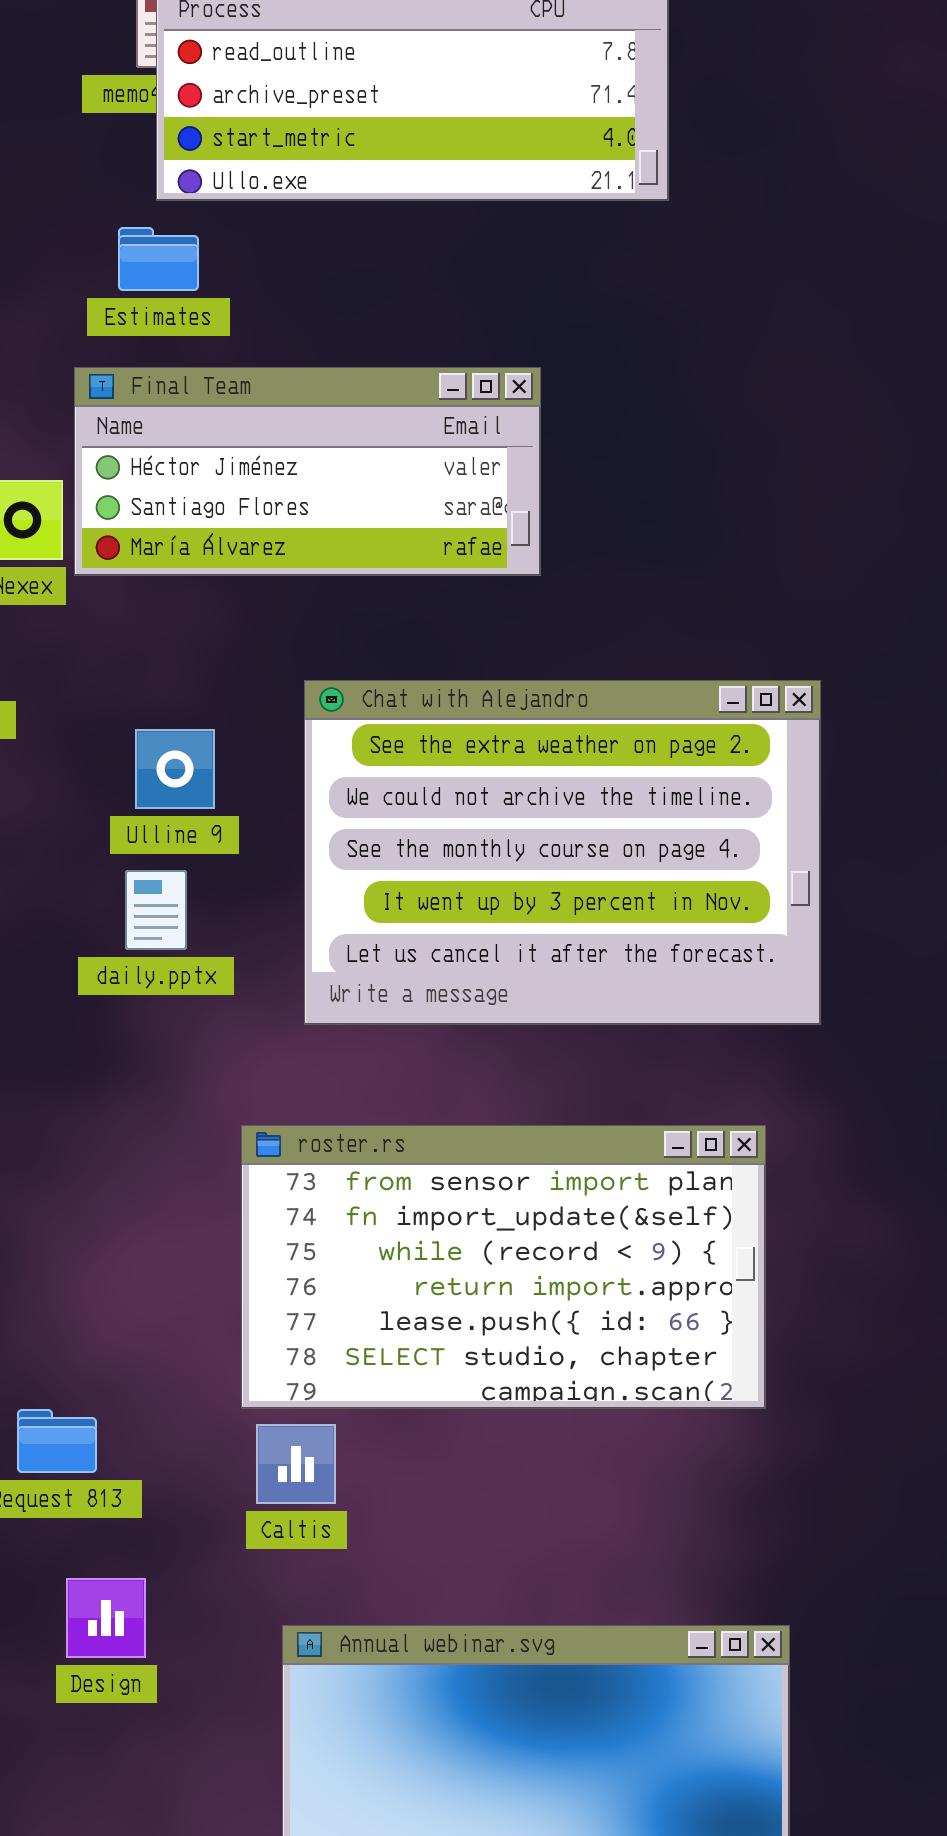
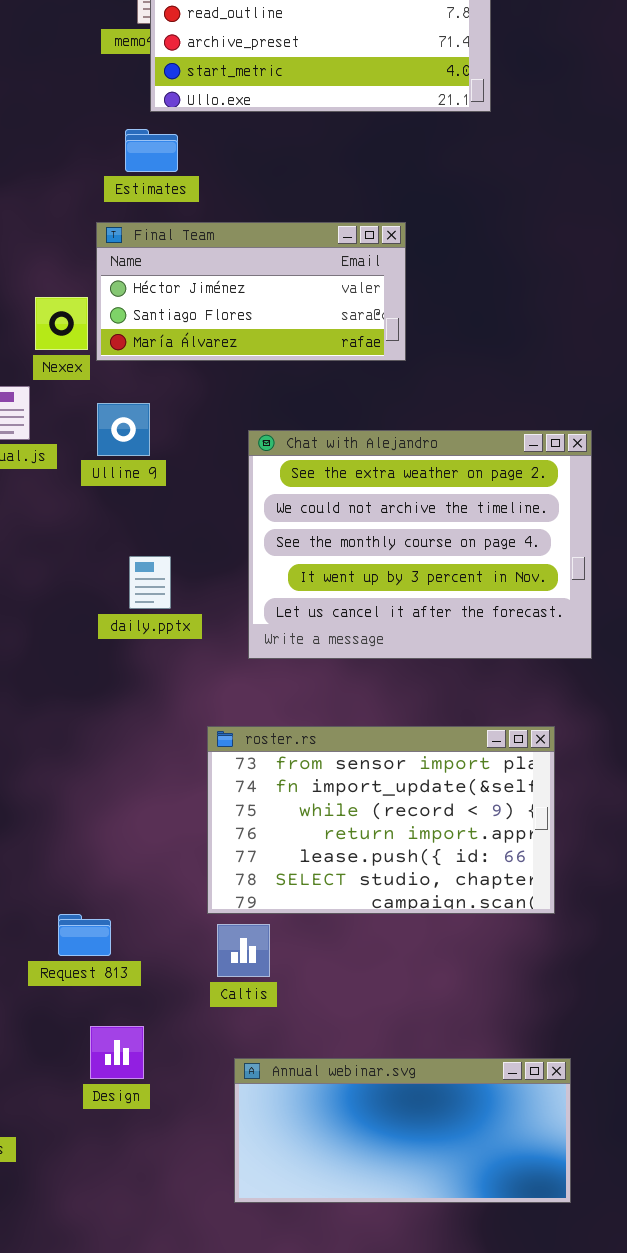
Ulline 9: [135,729,215,809] -> [97,403,150,456], moved

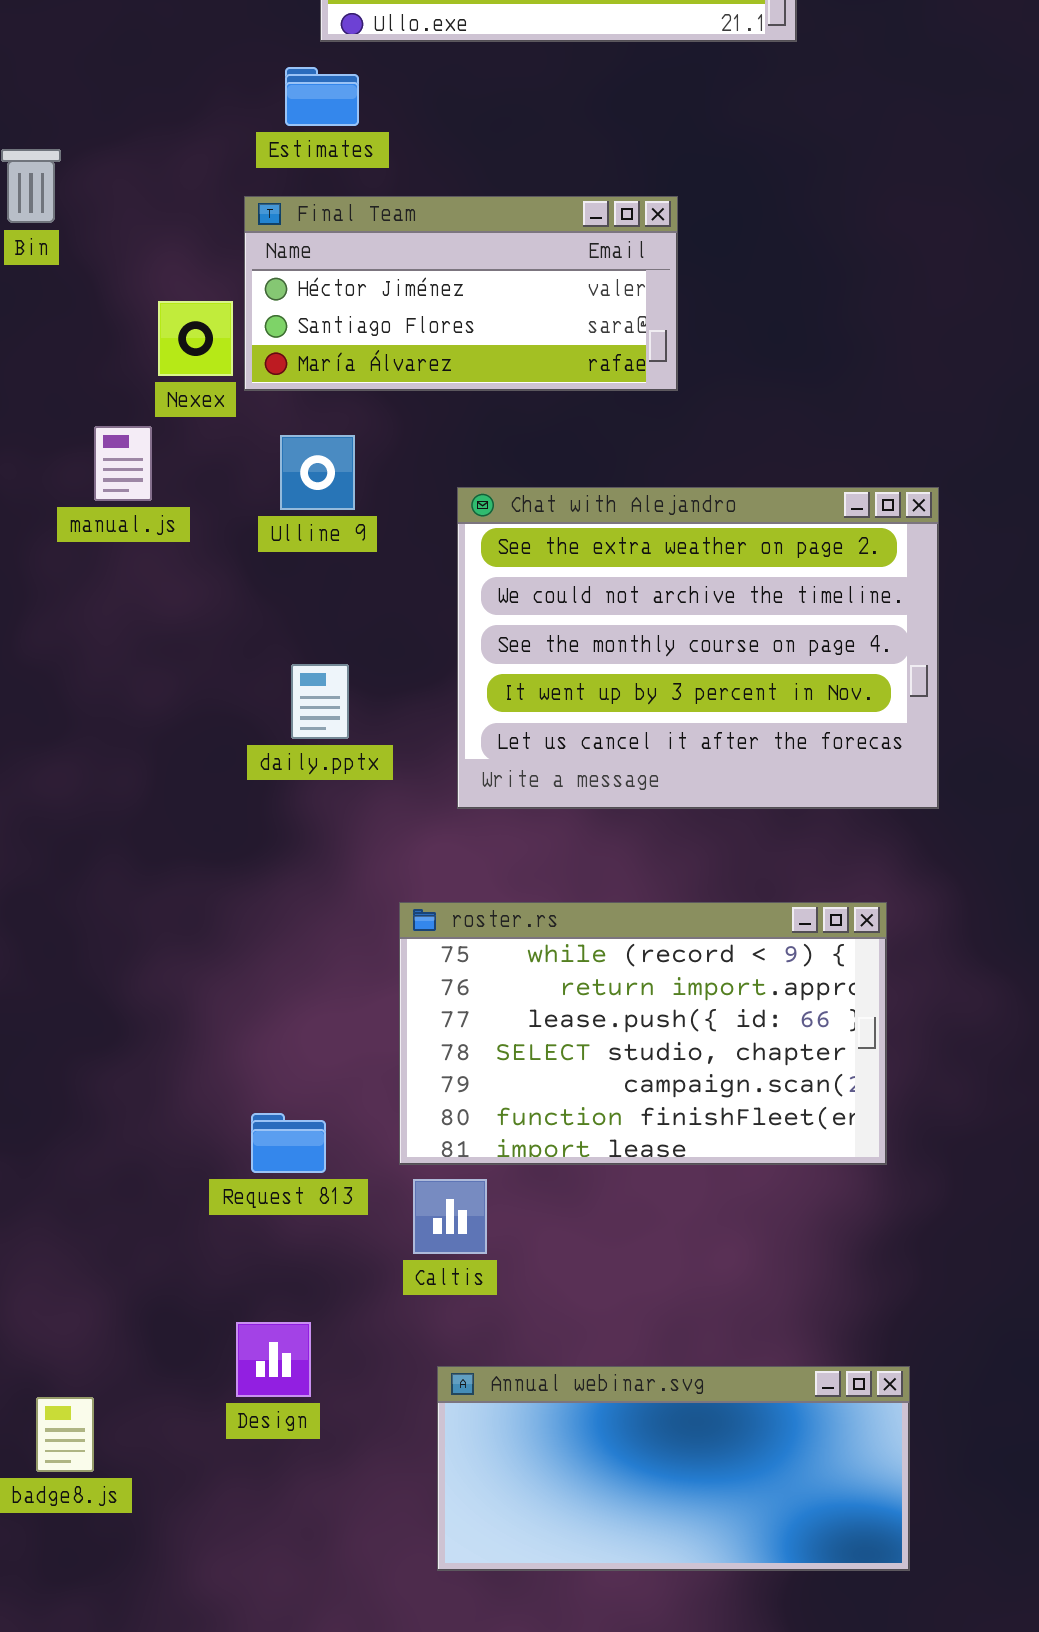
Ulline 9: [97,403,150,456] -> [280,435,355,510], moved
roster.rs: [207,726,555,914] -> [399,902,887,1165], scrolled down 2 rows
Request 813: [58,914,111,956] -> [251,1113,326,1173], moved

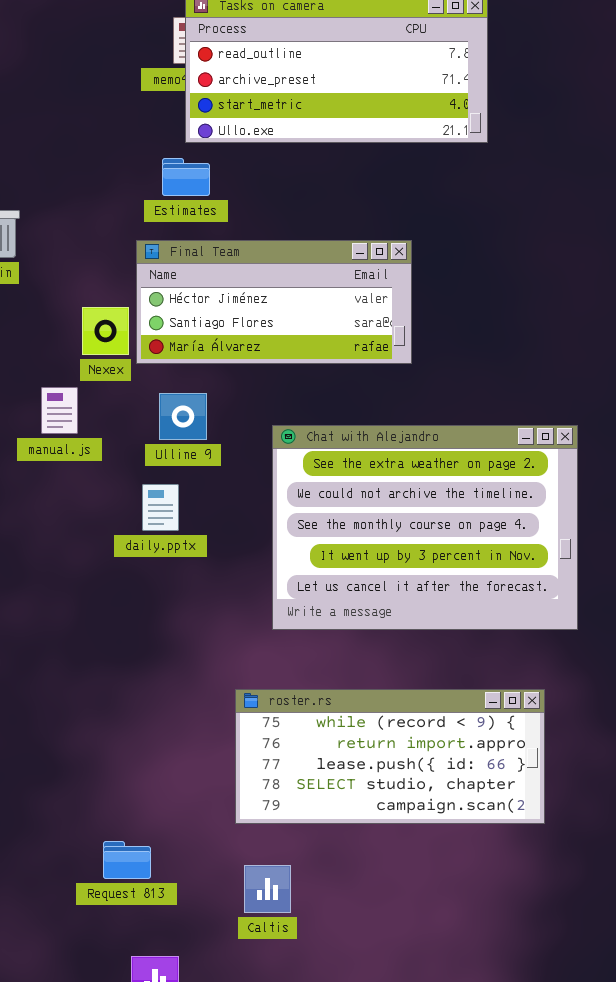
daily.pptx: [291,664,349,739] -> [142,484,179,531], moved
roster.rs: [399,902,887,1165] -> [235,689,545,824], resized
Request 813: [251,1113,326,1173] -> [103,841,151,879], moved

